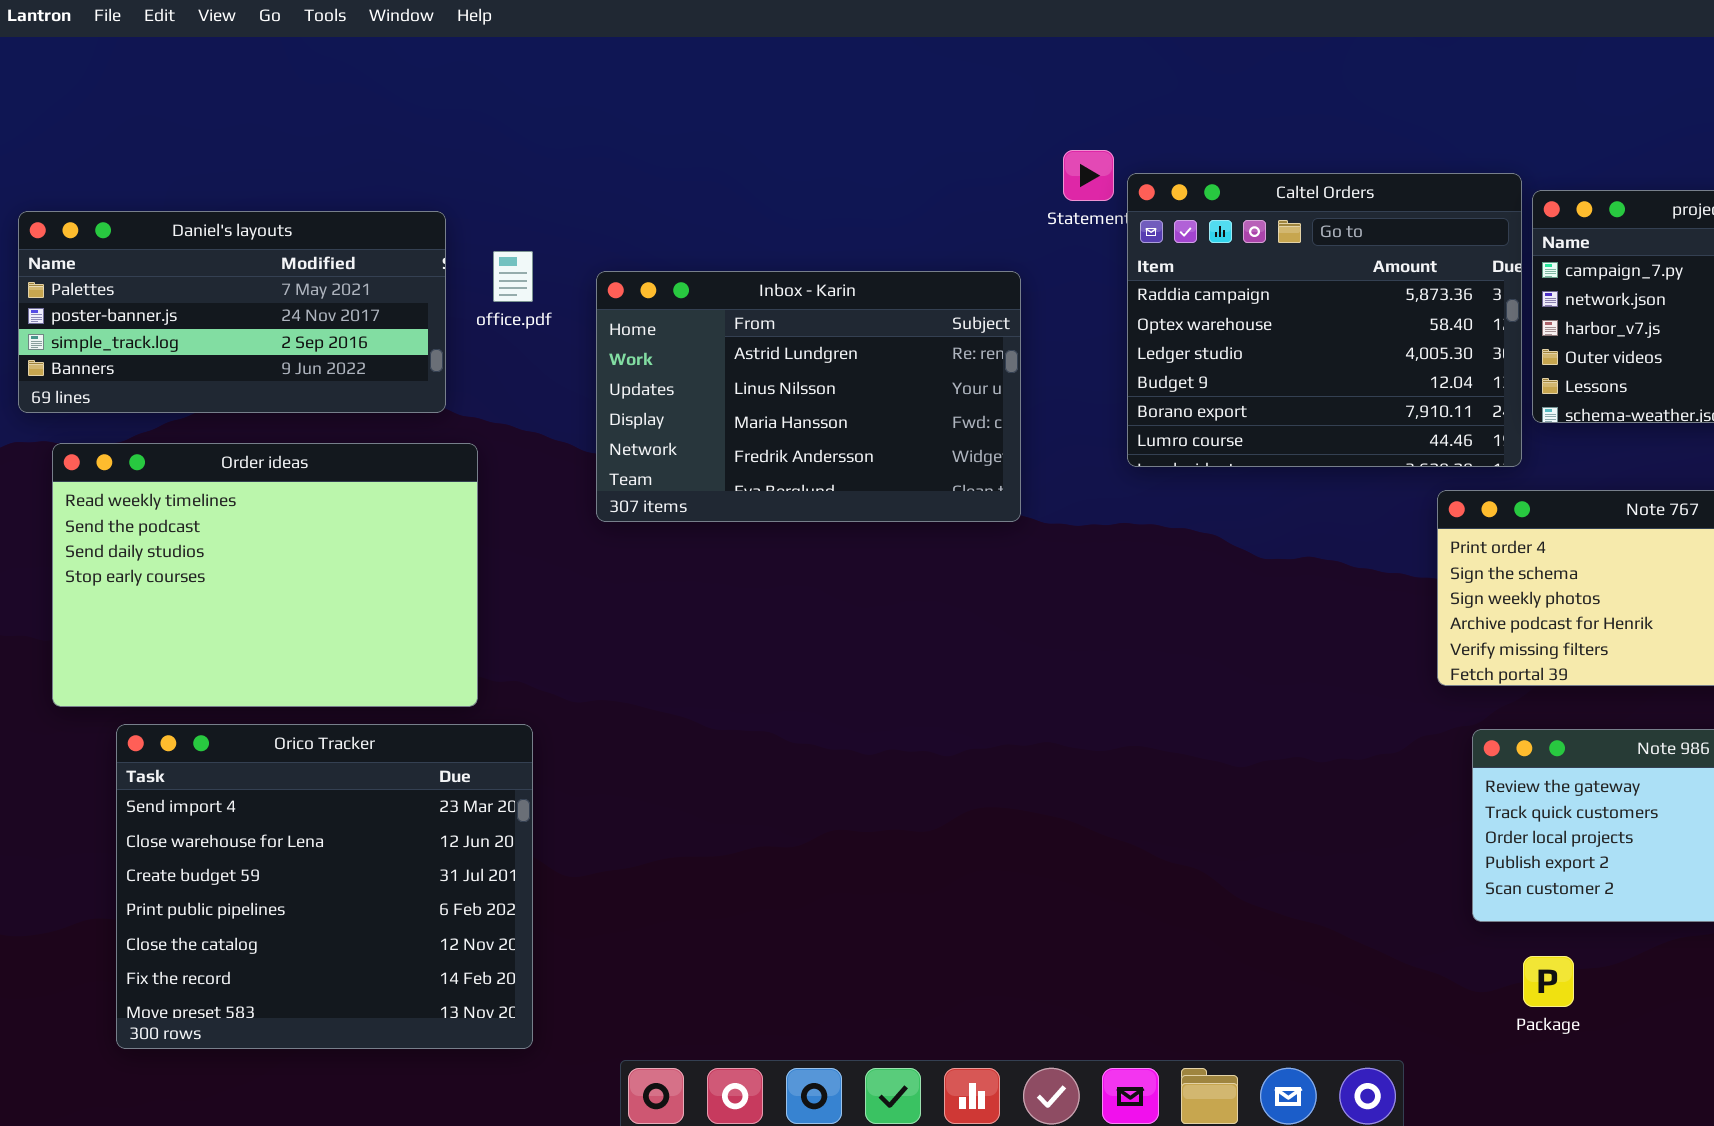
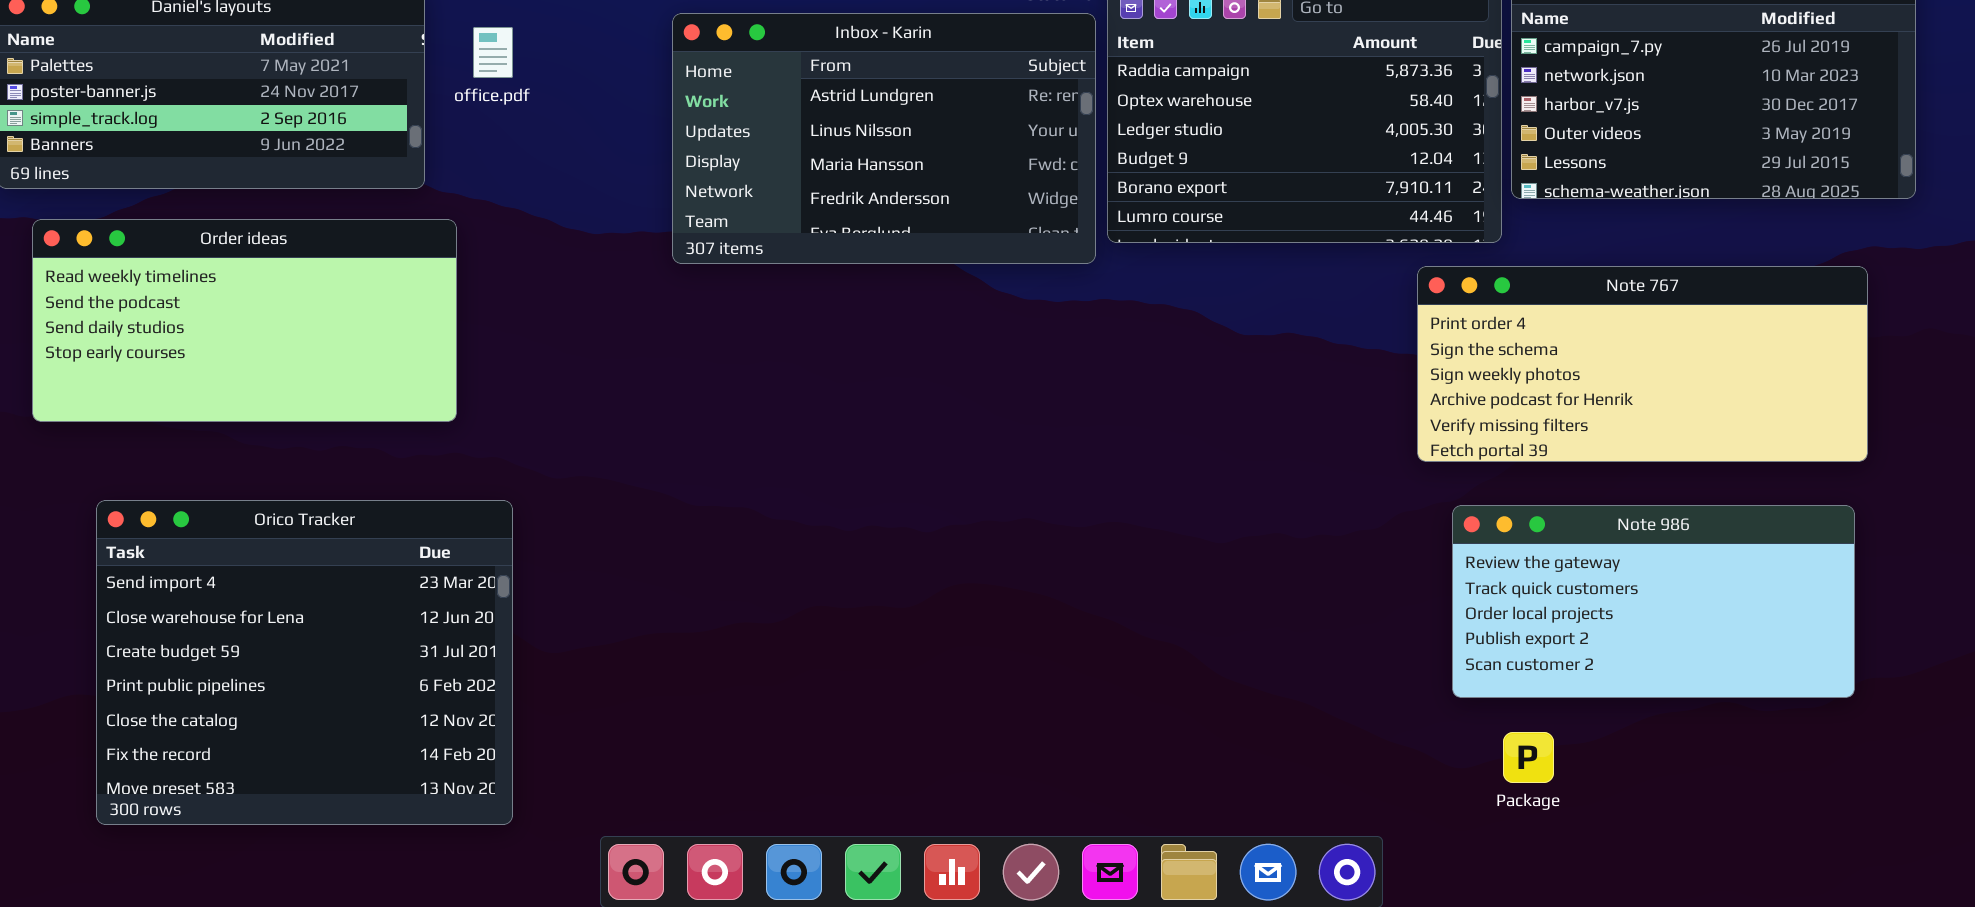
Inbox - Karin: [596,271,1021,522] -> [672,13,1096,264], moved
Order ideas: [52,443,478,707] -> [32,219,457,422], resized

